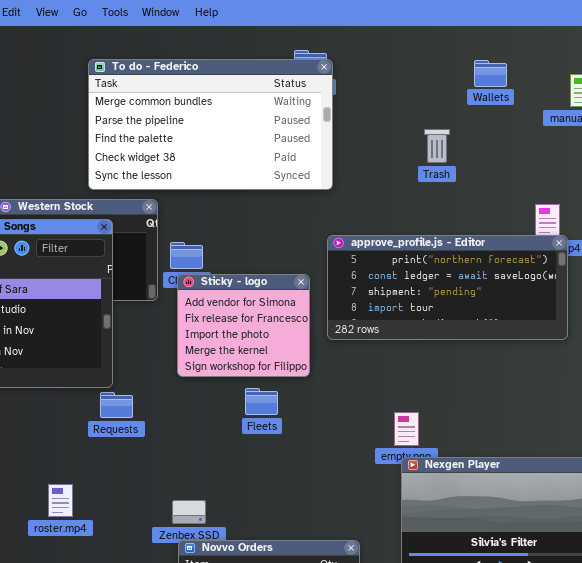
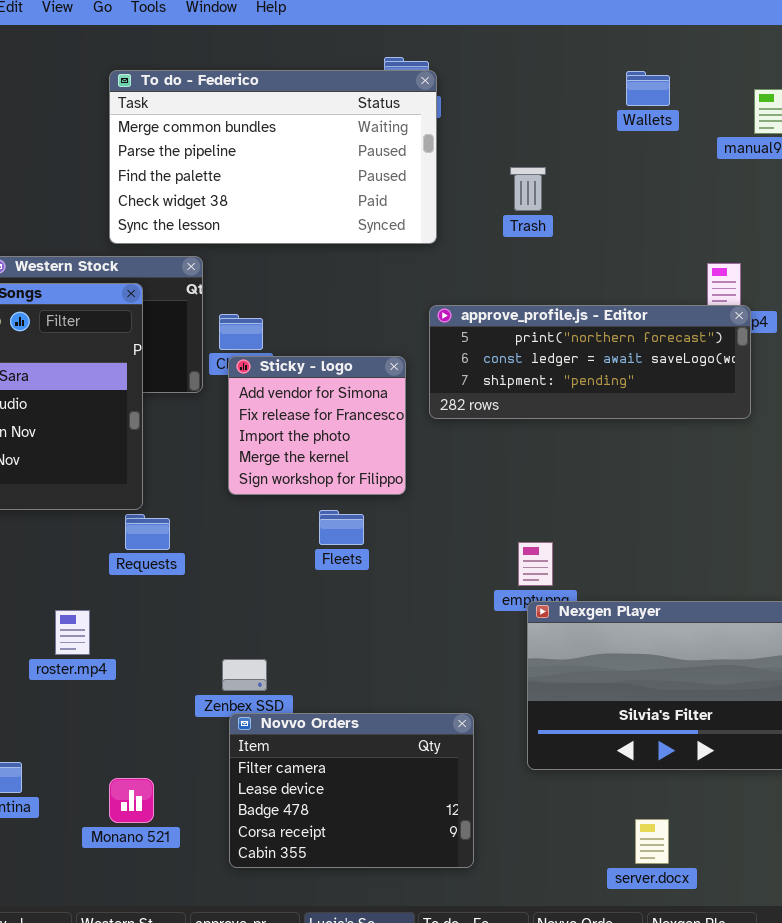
Trash: [424,129,450,163] -> [510,167,546,211], moved
approve_profile.js - Editor: [327,235,568,340] -> [429,305,751,419], resized
roster.mp4: [48,484,73,517] -> [55,610,90,655], moved

